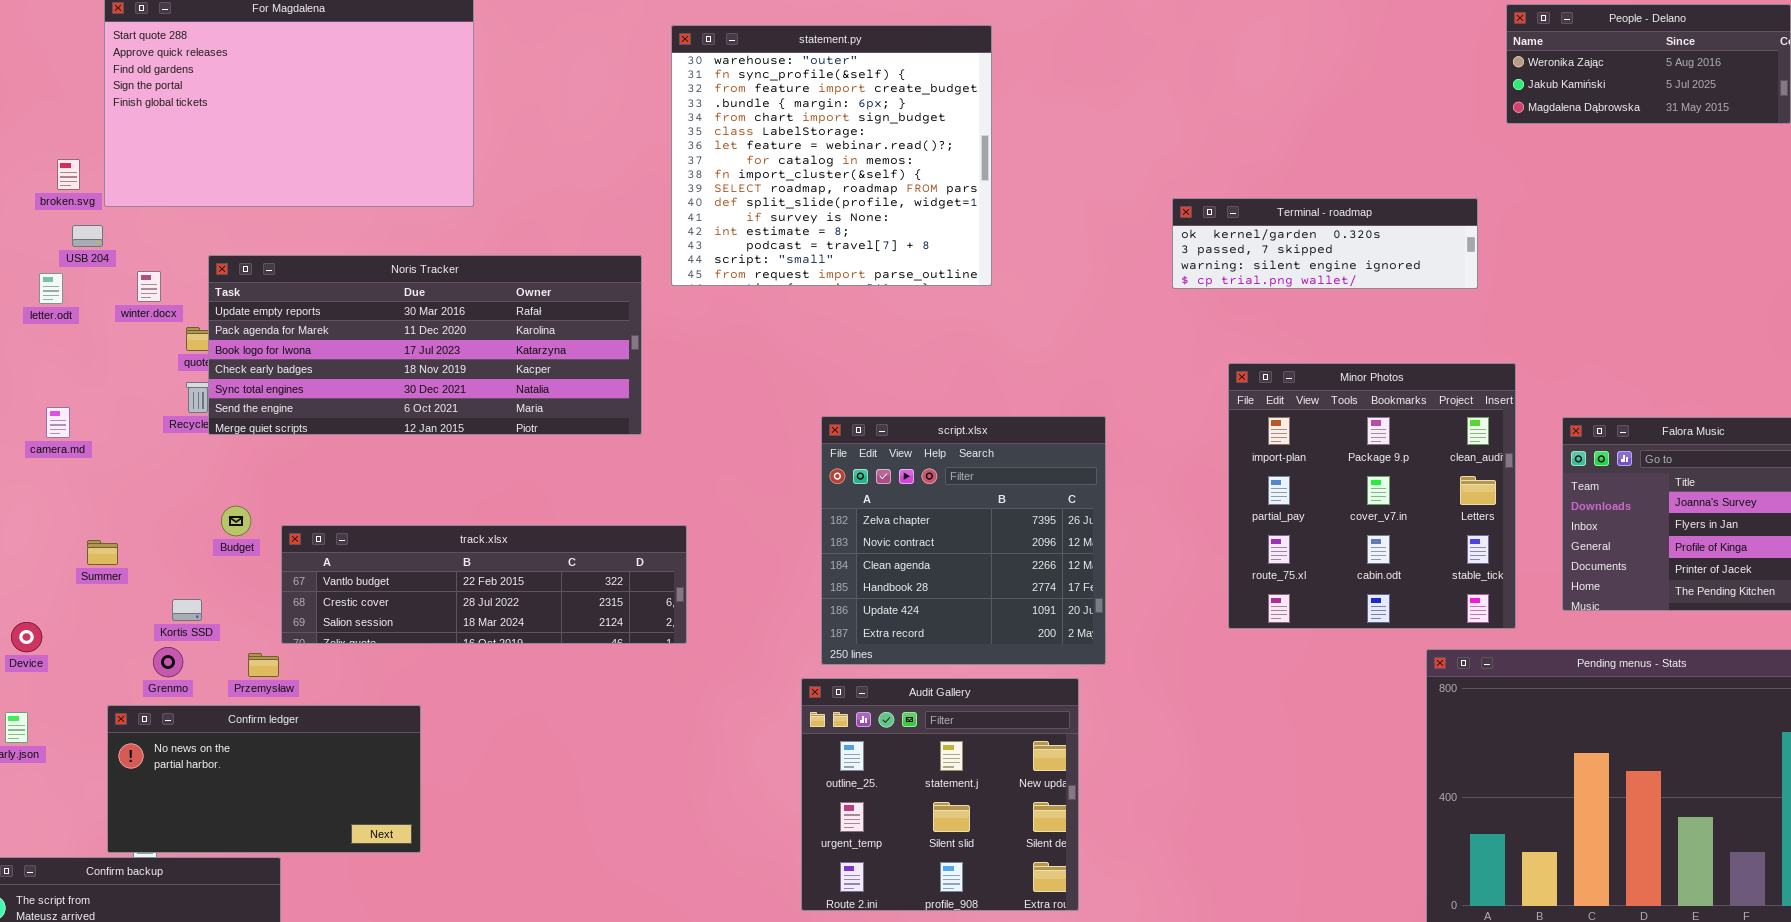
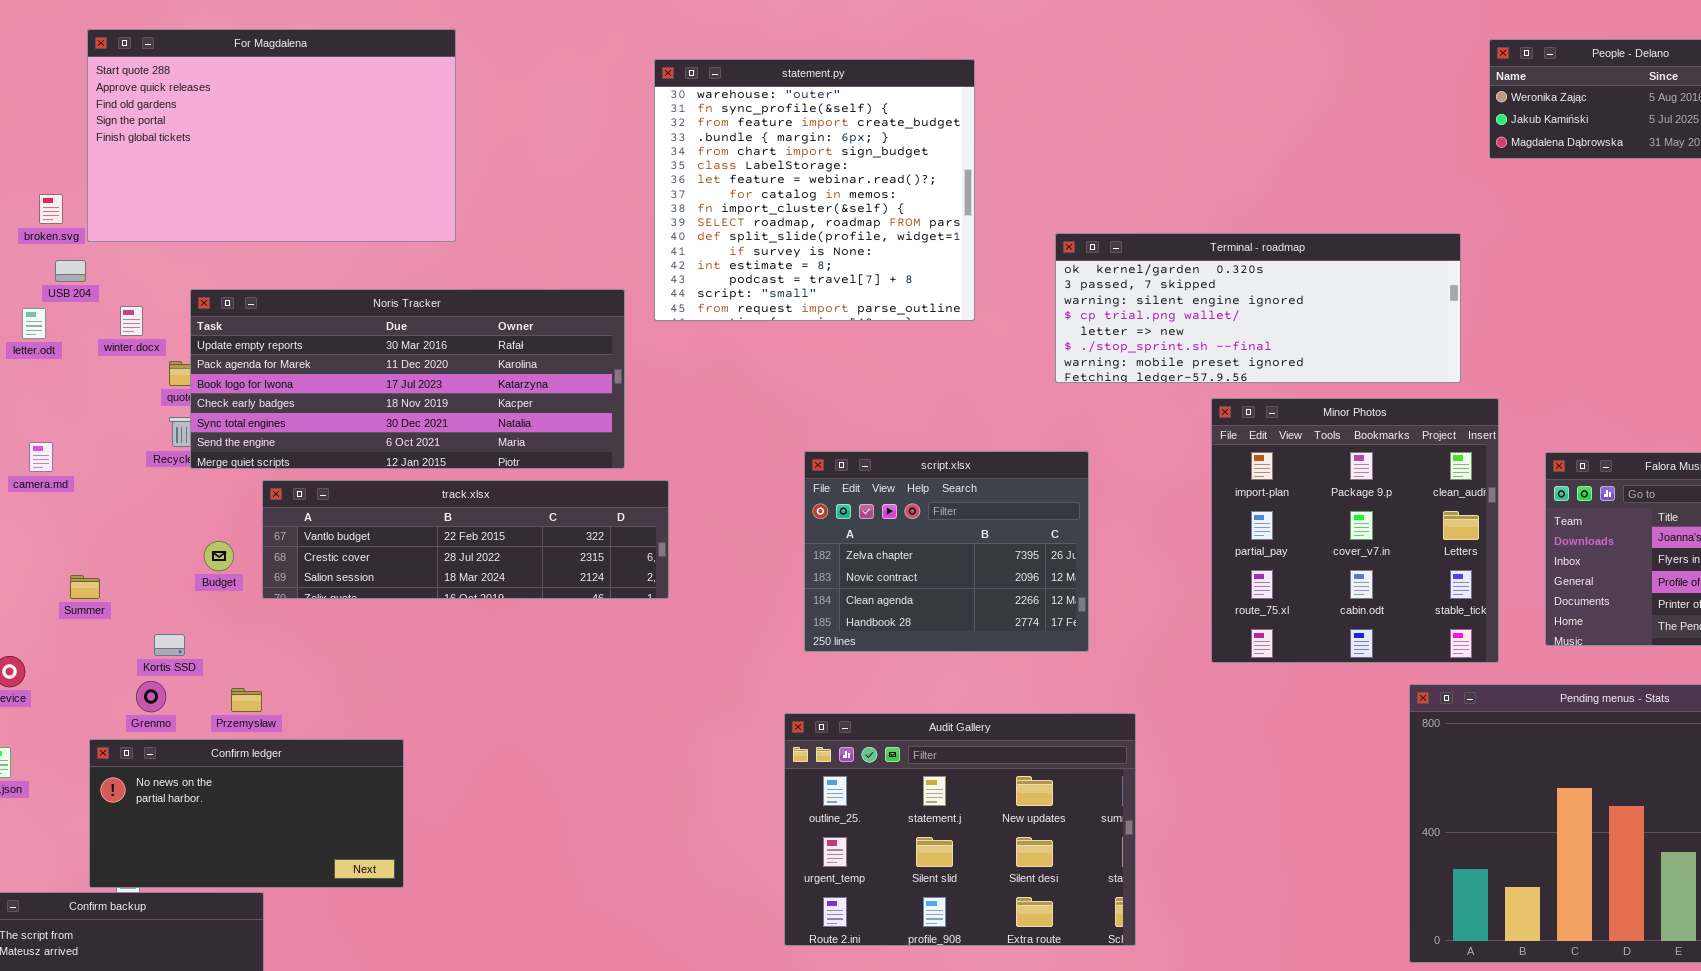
Terminal - roadmap: [1172,198,1478,289] -> [1055,233,1461,383], resized
script.xlsx: [821,416,1106,665] -> [804,451,1089,652], resized
track.xlsx: [281,525,687,644] -> [262,480,669,599], moved
Audit Gallery: [801,678,1079,911] -> [784,713,1136,946], resized

